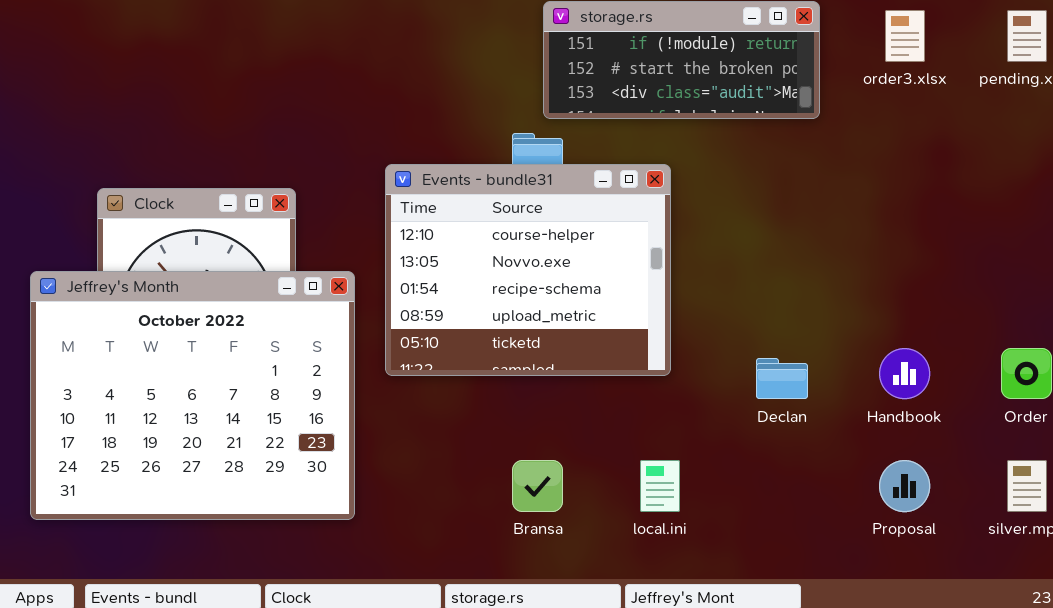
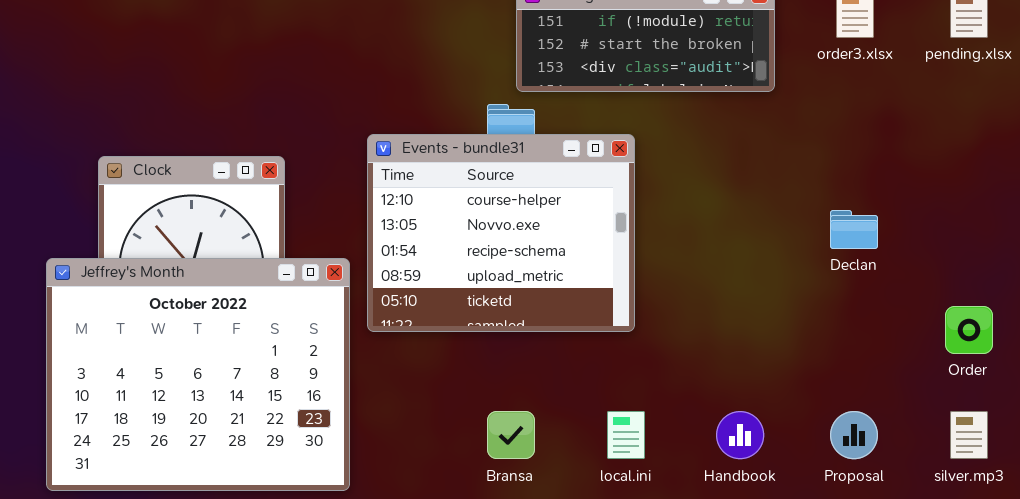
Jeffrey's Month: [30,271,355,520] -> [46,258,350,491], moved
Handbook: [879,348,930,399] -> [716,411,764,459], moved
Declan: [756,358,808,399] -> [830,210,878,249], moved

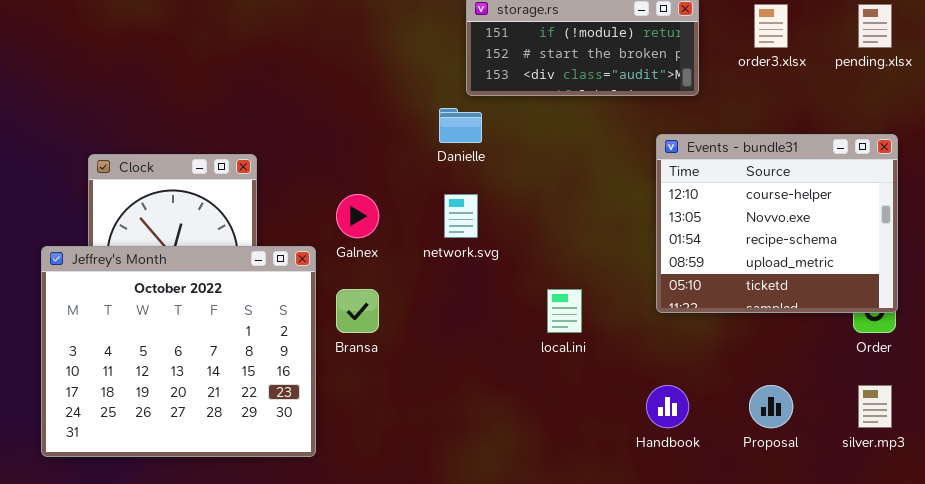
Events - bundle31: [367,134,635,332] -> [656,134,898,313], moved
Bransa: [487,411,535,459] -> [336,289,379,333], moved
local.ini: [607,411,645,459] -> [547,289,582,333], moved

